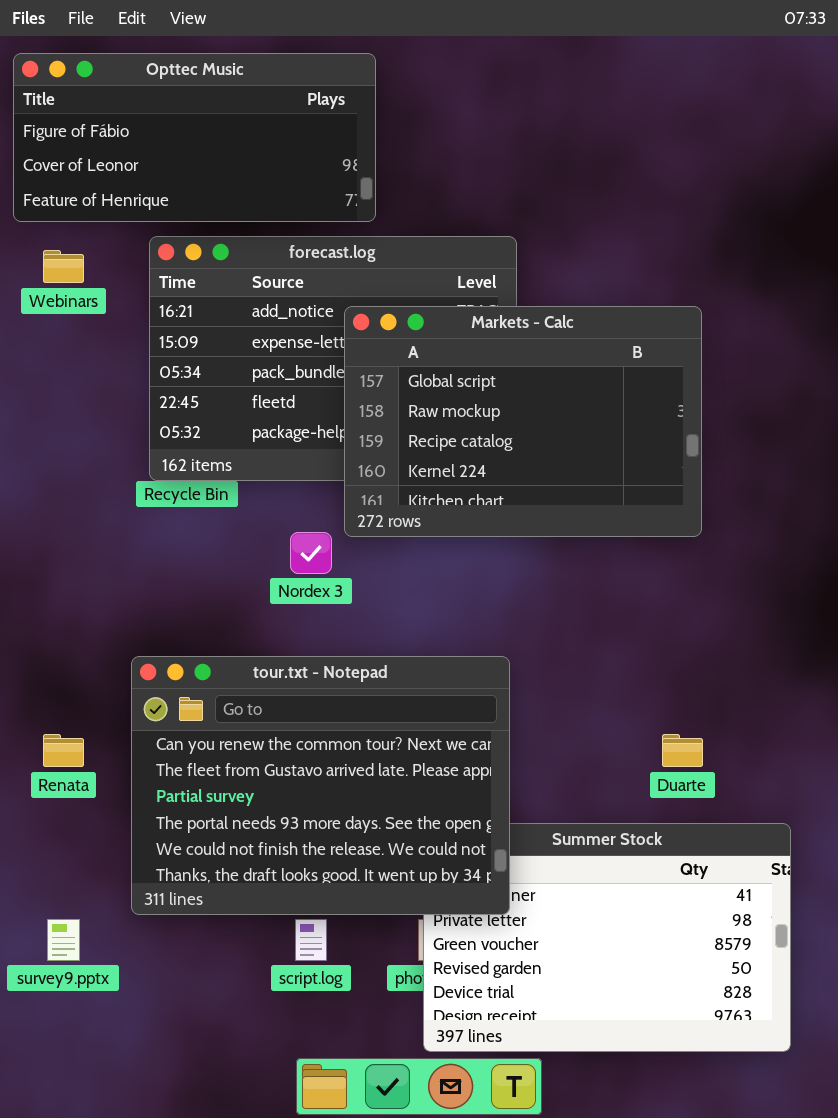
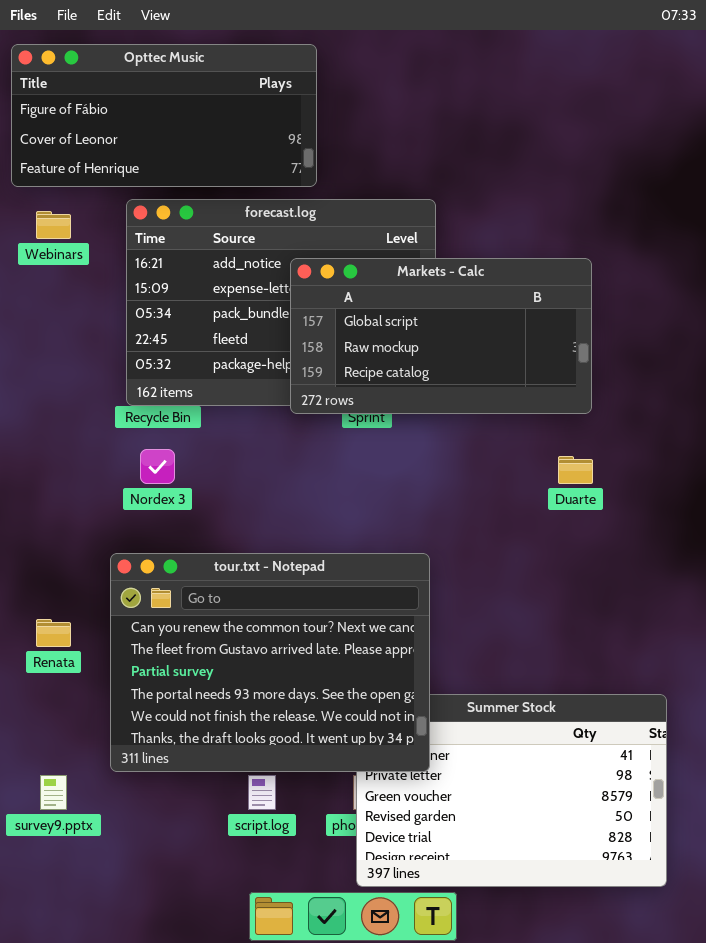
Markets - Calc: [344,306,702,537] -> [290,258,592,414], resized
Nordex 3: [290,532,332,574] -> [140,449,175,484], moved
Duarte: [662,734,703,767] -> [558,456,593,484], moved

